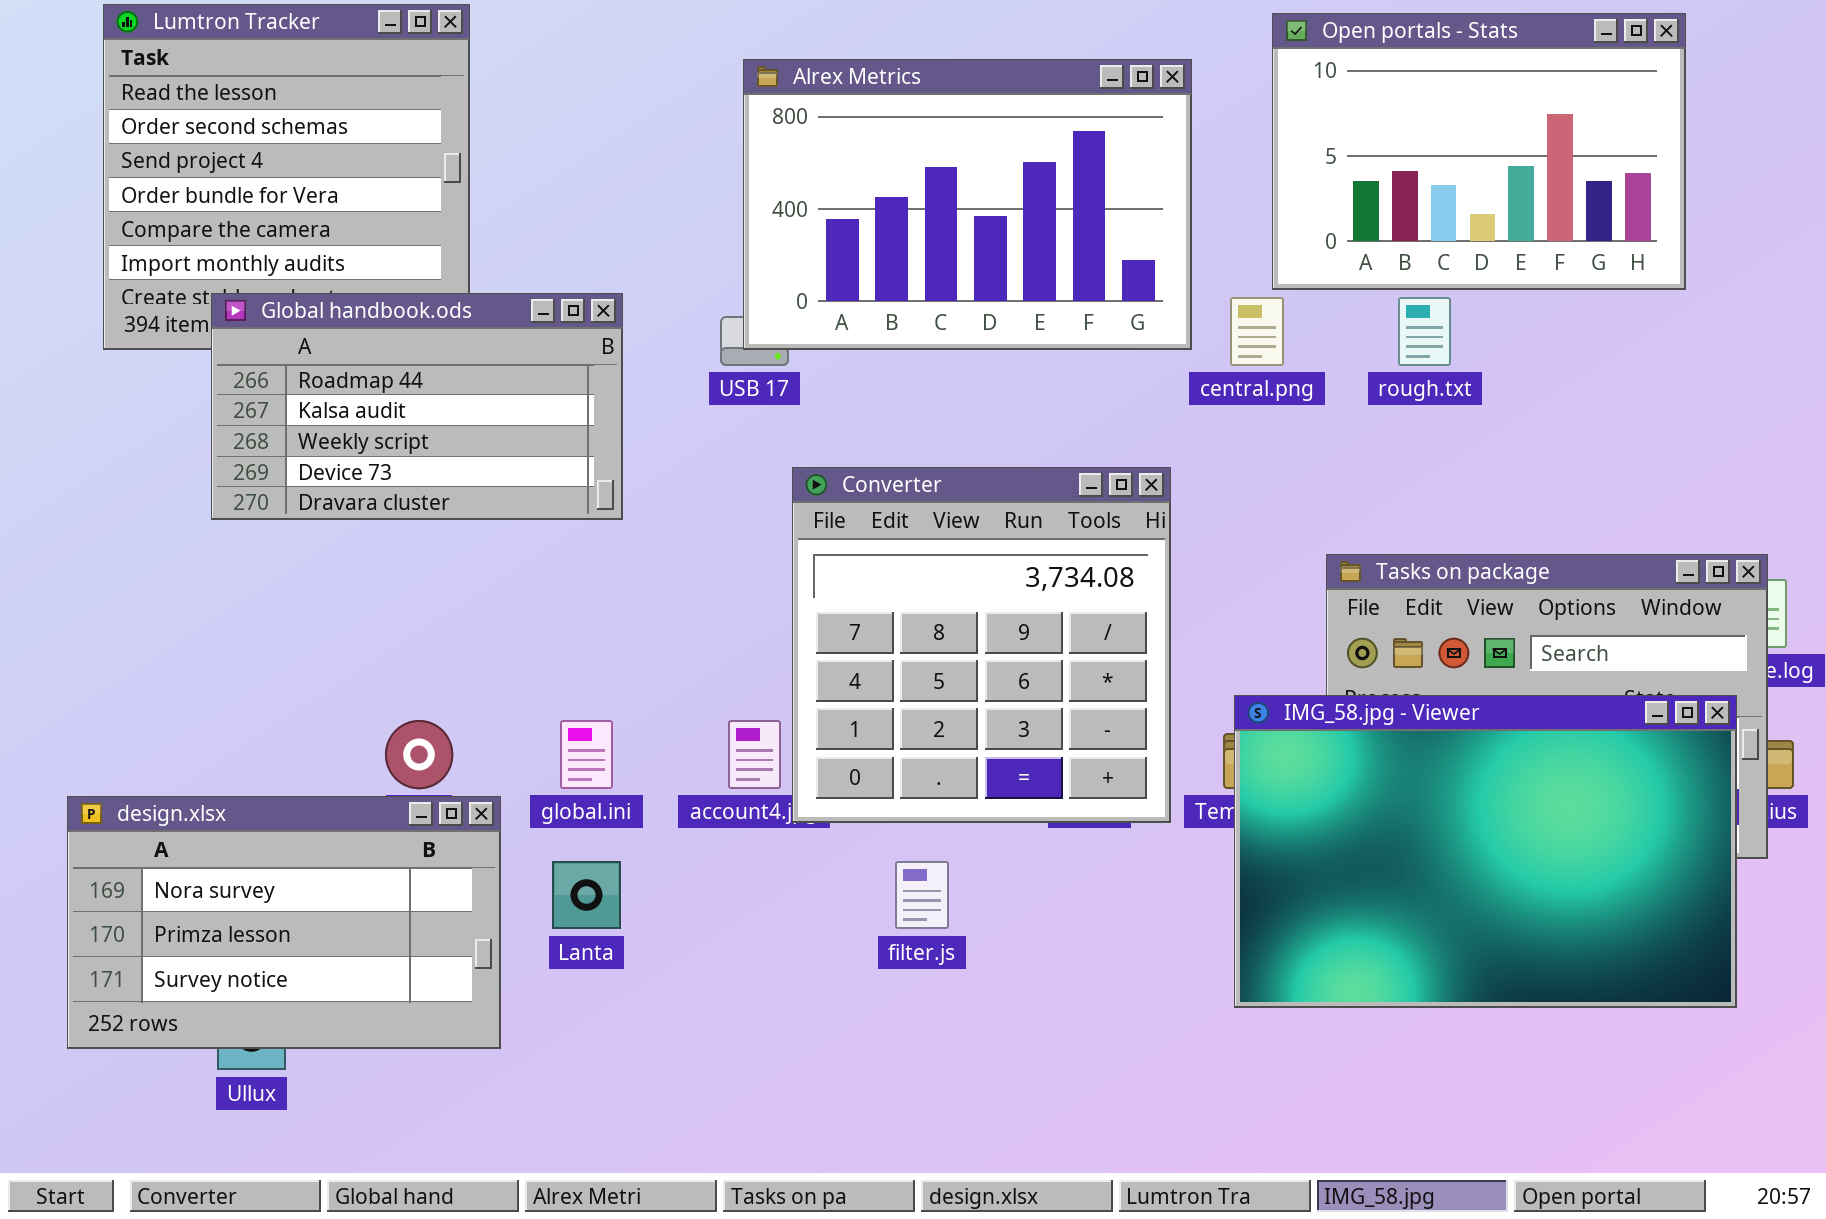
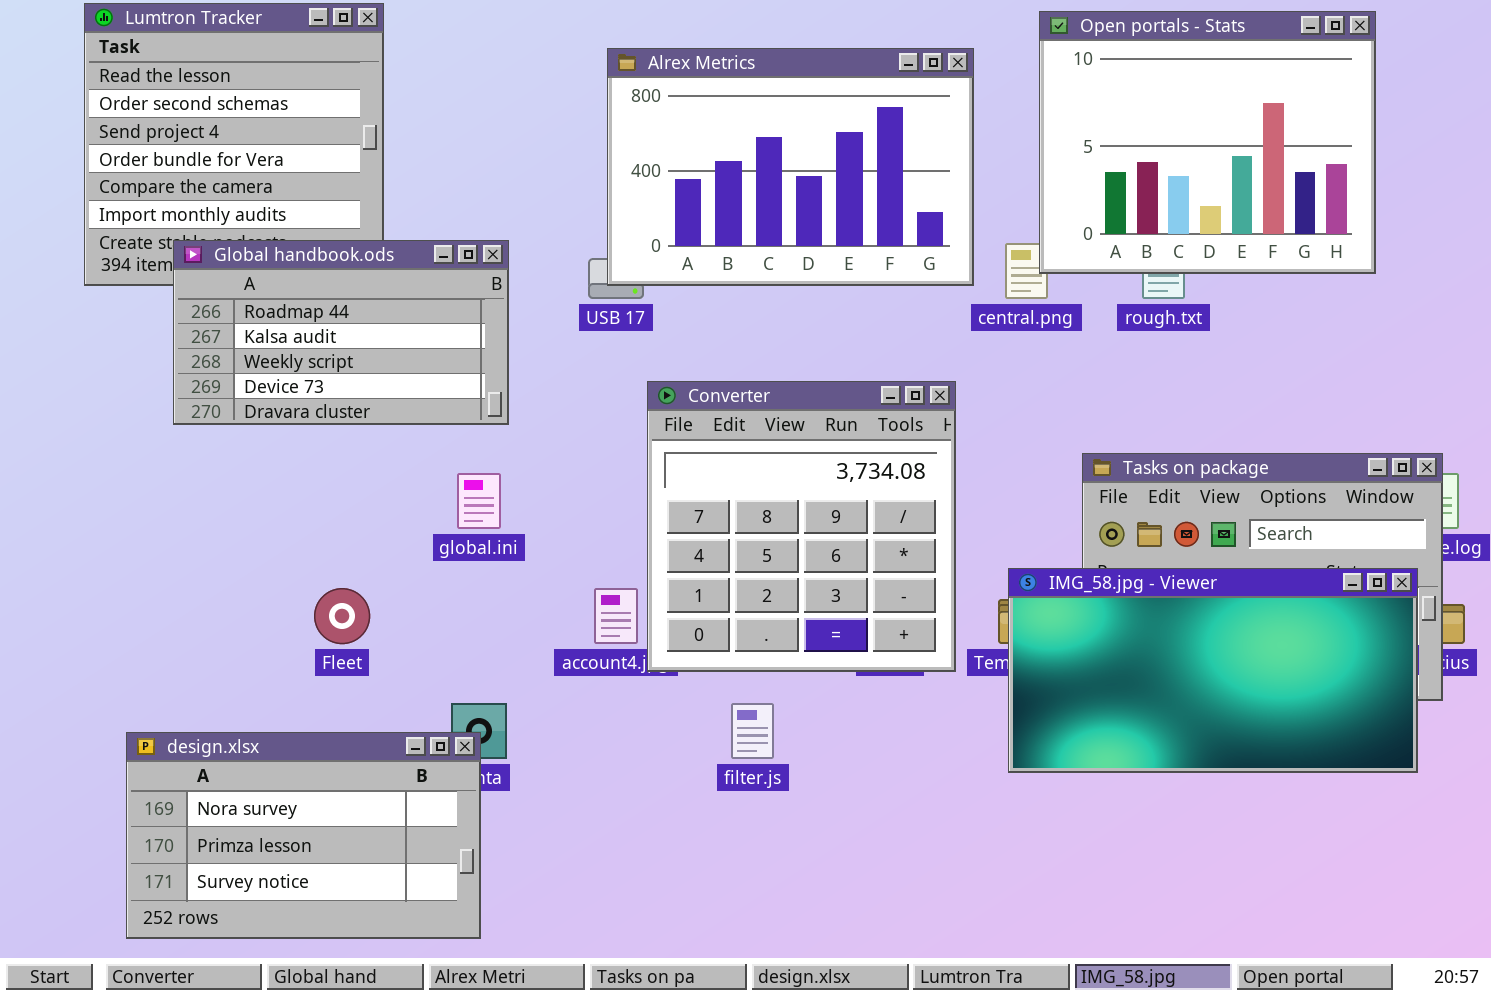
Open portals - Stats: [1272,13,1686,290] -> [1039,11,1376,274], resized
IMG_58.jpg - Viewer: [1234,695,1737,1008] -> [1008,568,1418,773], resized
global.ini: [560,720,613,789] -> [457,473,501,529], moved
design.xlsx: [67,796,501,1049] -> [126,732,481,939], moved

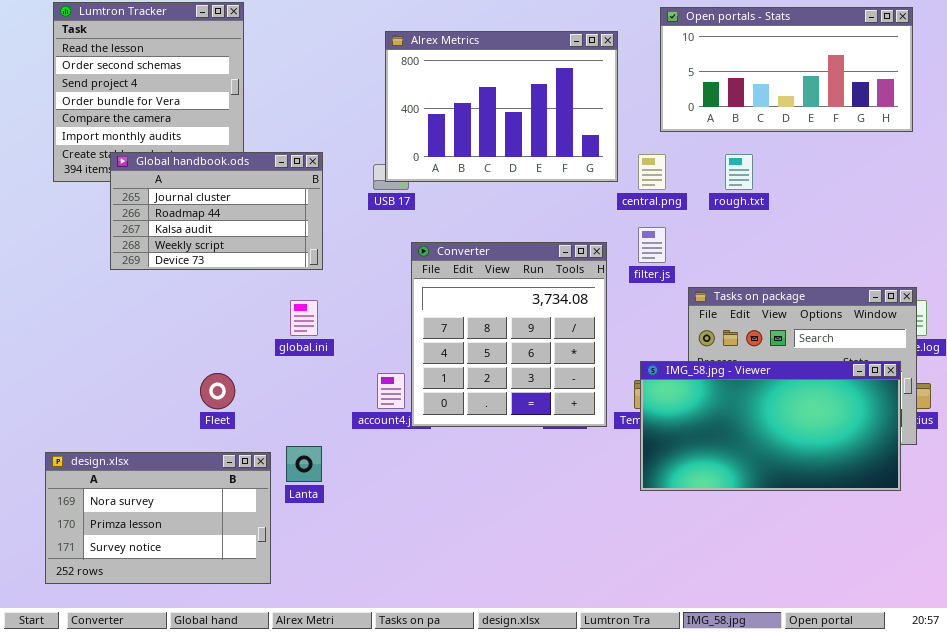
Open portals - Stats: [1039,11,1376,274] -> [660,7,913,132], resized
Global handbook.ods: [173,240,509,425] -> [110,152,323,270], scrolled up 1 row
filter.js: [731,703,774,759] -> [638,227,666,263], moved
design.xlsx: [126,732,481,939] -> [45,452,271,584], moved

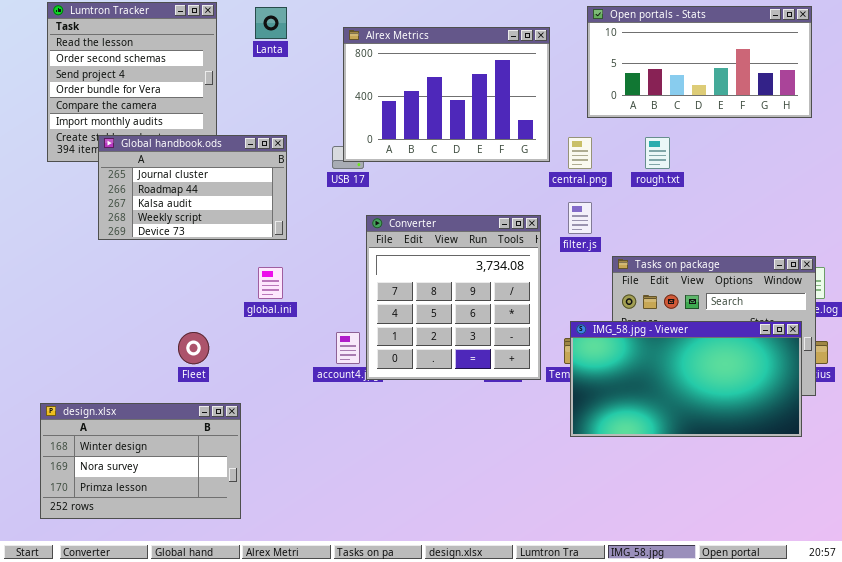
Lanta: [286,446,322,482] -> [255,7,287,39], moved
design.xlsx: [45,452,271,584] -> [40,403,241,519], scrolled up 1 row

